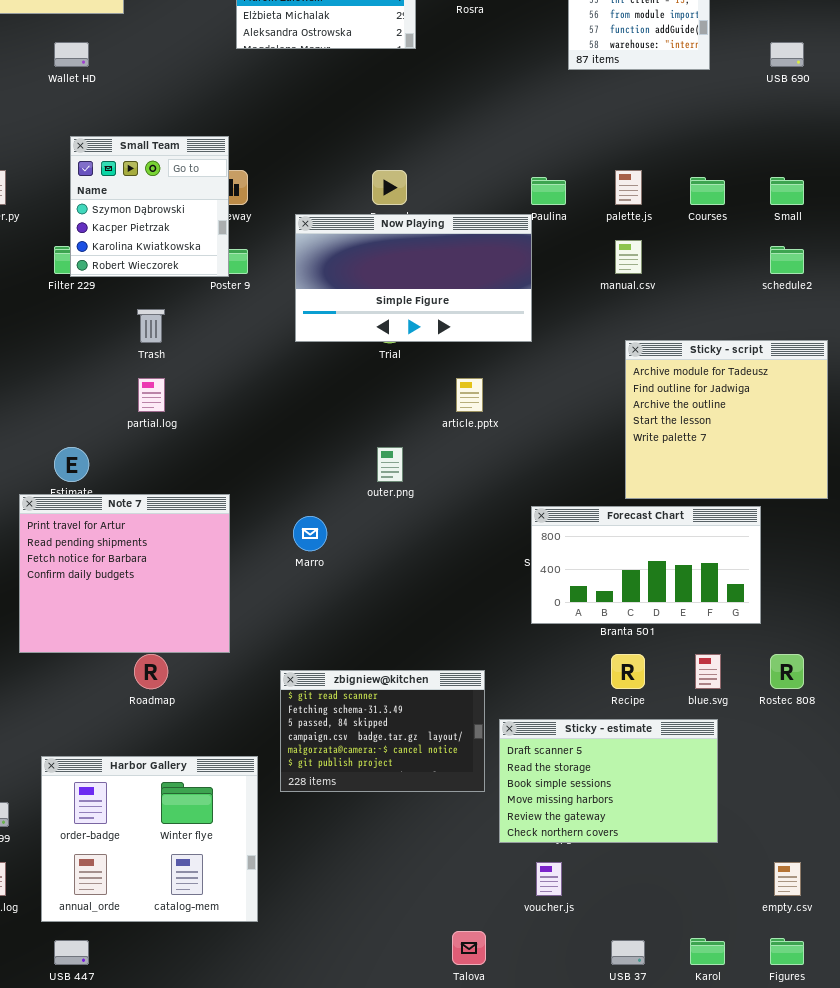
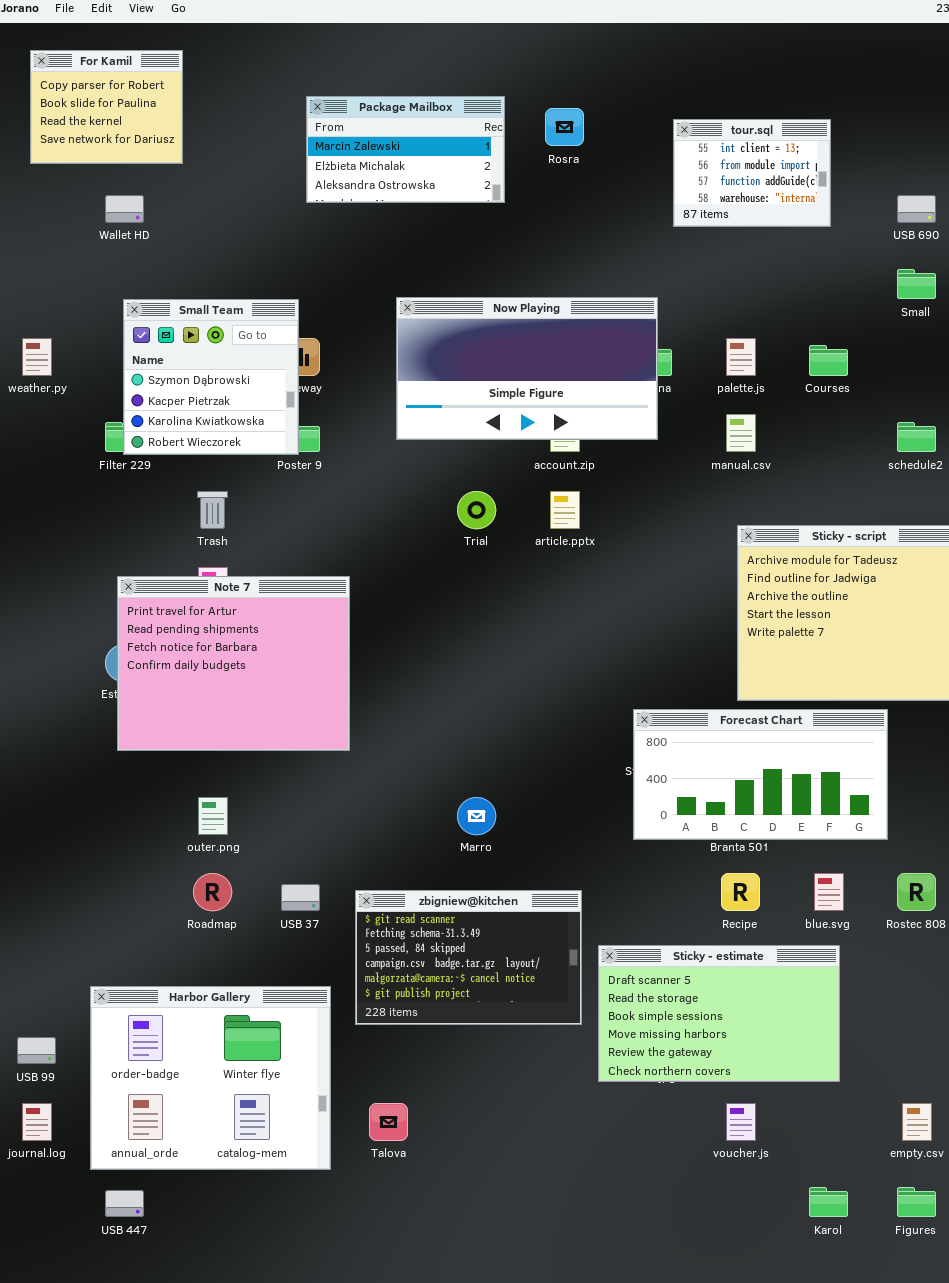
Small: [770,177,804,205] -> [897,269,936,299], moved
Now Playing: [295,214,532,342] -> [396,297,658,440], moved
article.pptx: [456,378,483,412] -> [550,491,580,529], moved
outer.png: [377,447,403,482] -> [198,797,228,835], moved
Note 7: [19,494,230,653] -> [117,576,350,751], moved
Marro: [293,516,327,551] -> [457,797,496,835], moved
voucher.js: [536,862,562,896] -> [726,1103,756,1141], moved
Talova: [452,931,486,965] -> [369,1103,408,1141], moved
USB 37: [611,940,645,965] -> [281,884,320,911], moved

